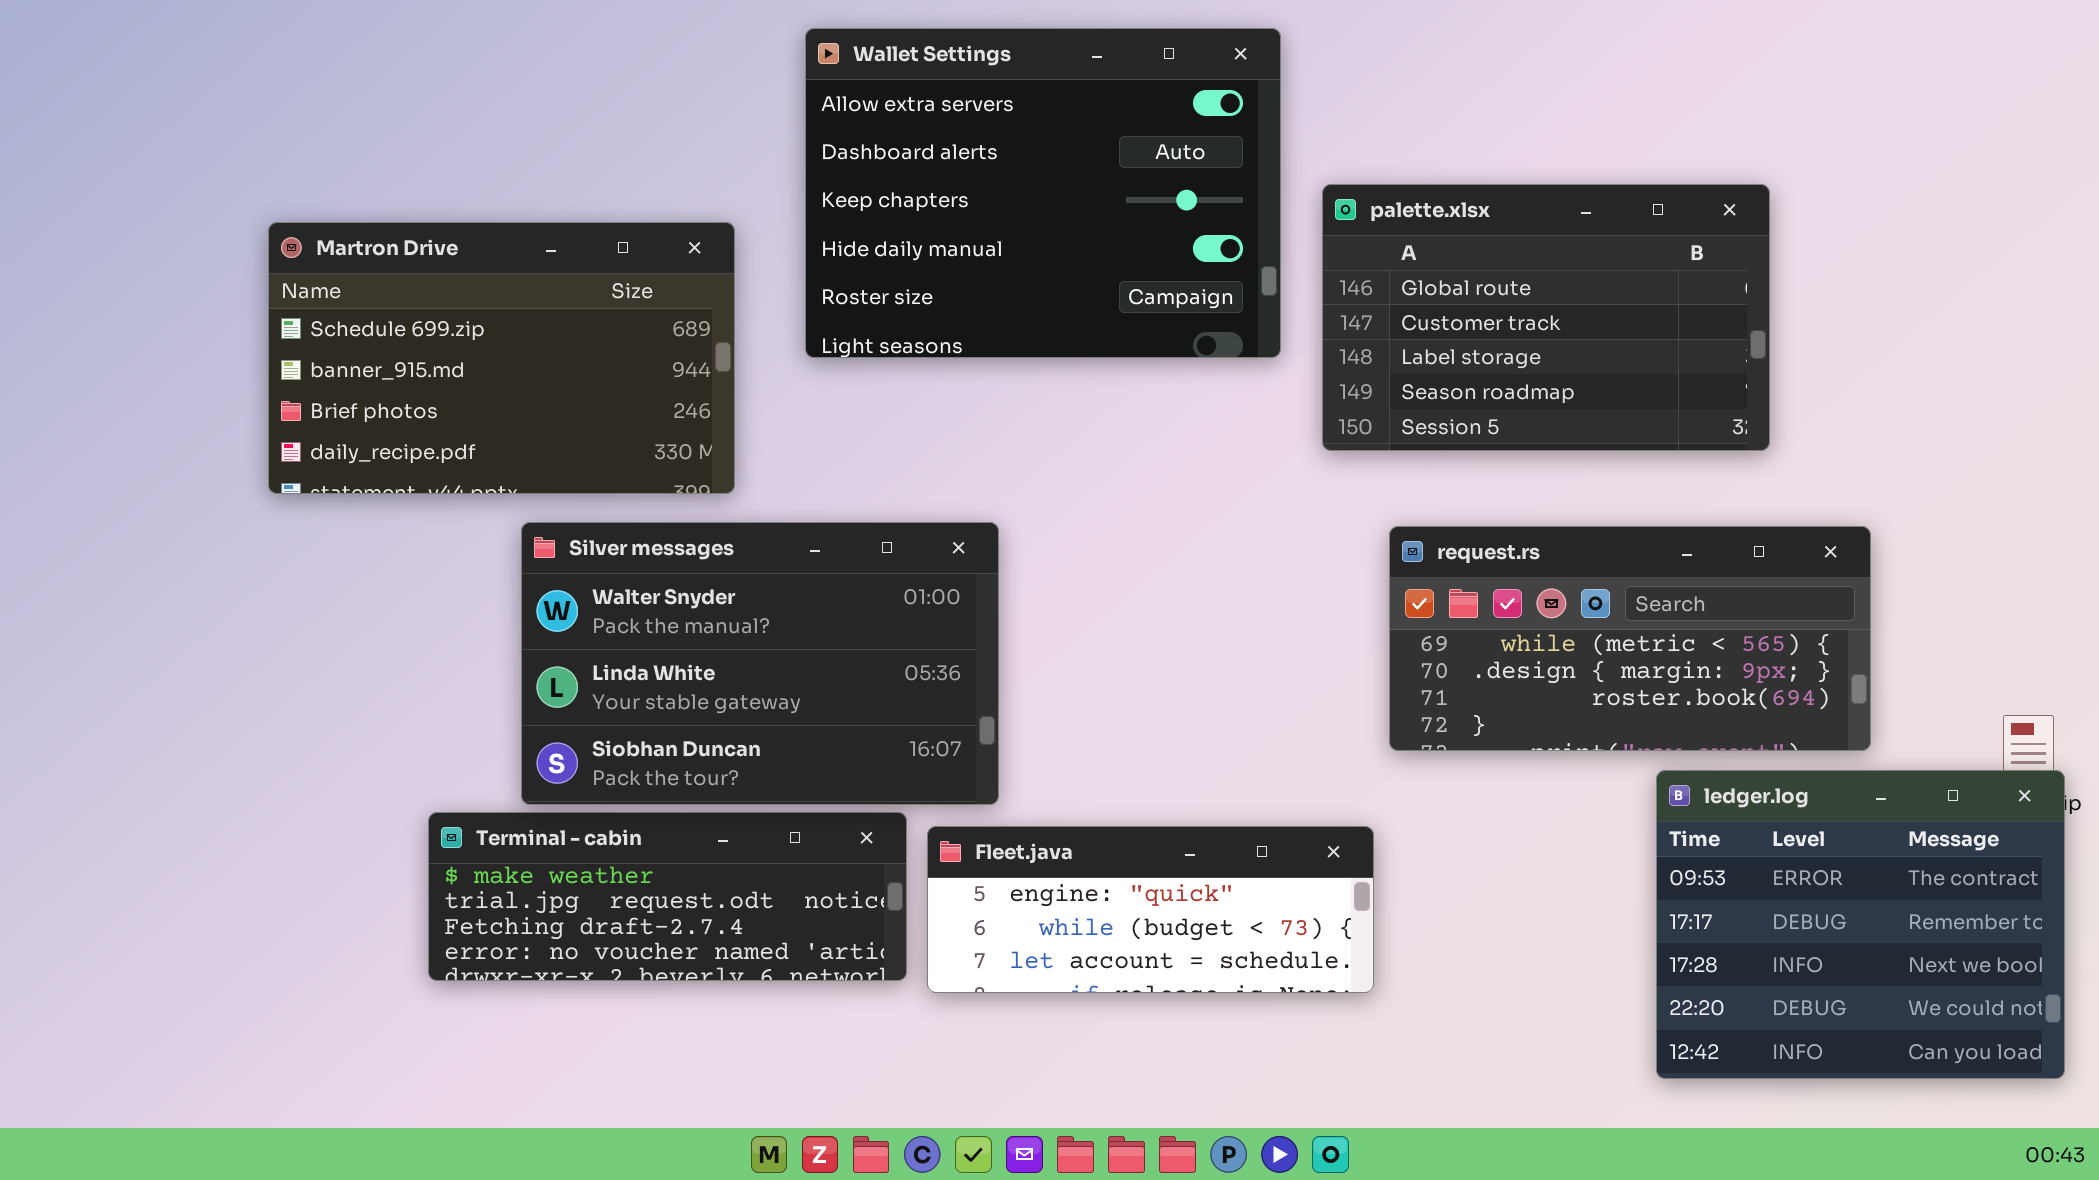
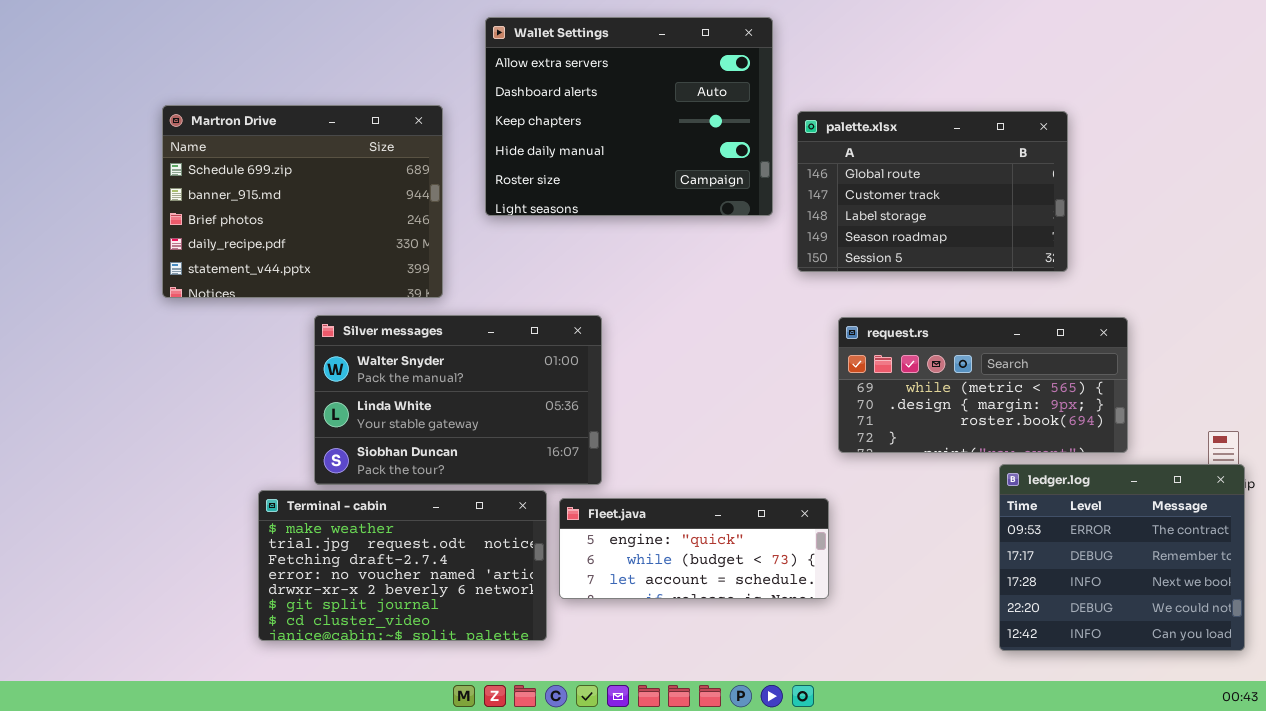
Martron Drive: [268,222,735,494] -> [162,105,443,298], resized
Terminal - cabin: [428,812,907,981] -> [258,490,547,641], resized

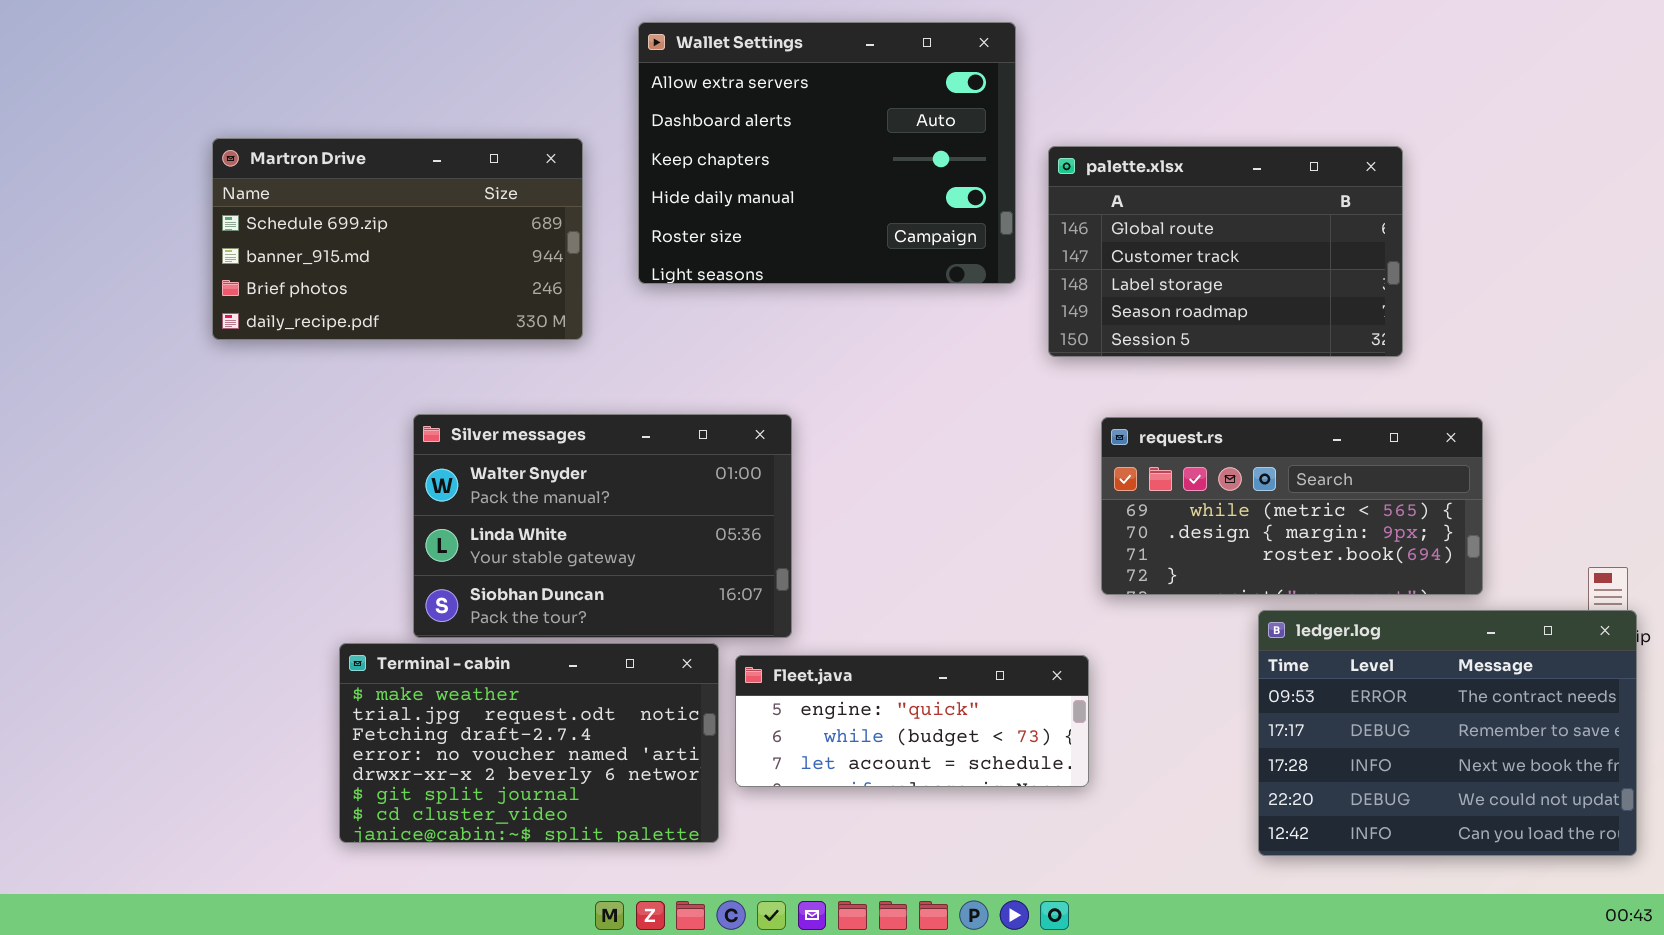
Martron Drive: [162,105,443,298] -> [212,138,583,340], resized
ledger.log: [999,464,1245,651] -> [1258,610,1637,856], resized

